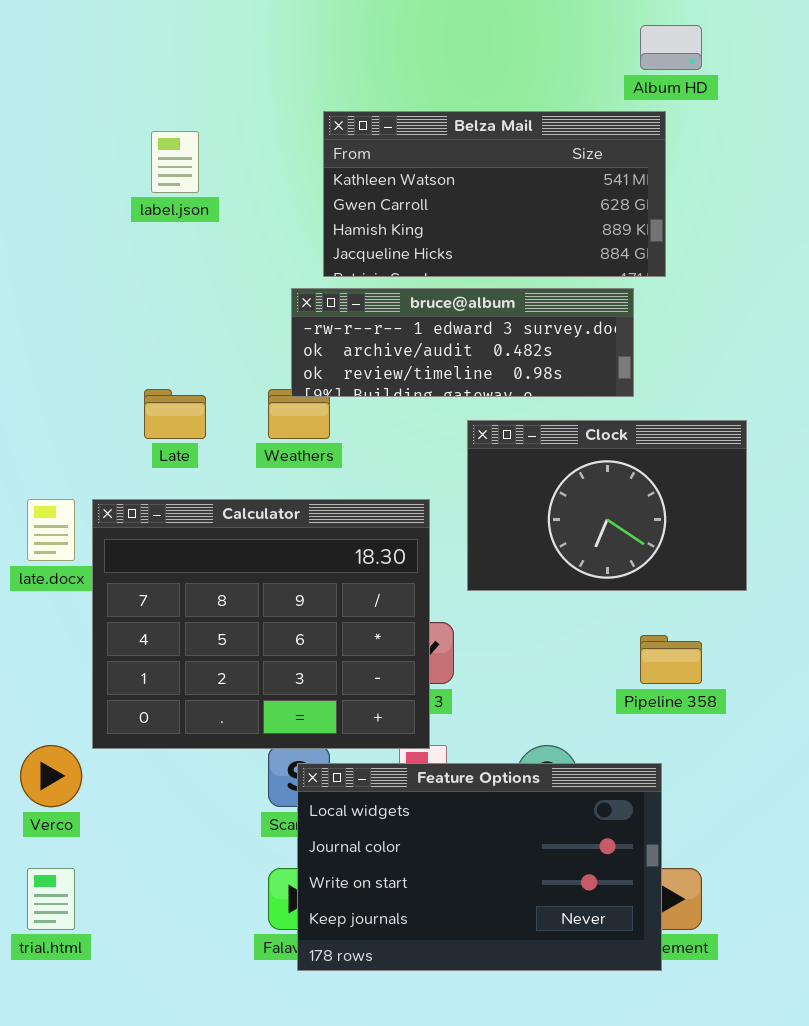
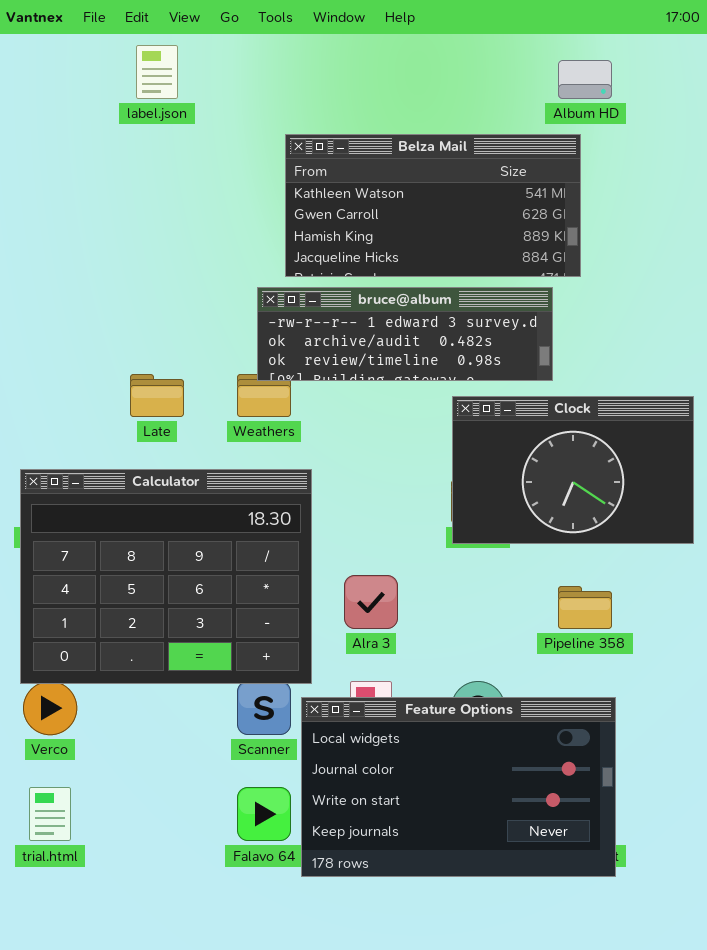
label.json: [151,131,199,193] -> [136,45,178,99], moved
Clock: [467,420,747,591] -> [452,396,694,544], moved
Calculator: [92,499,430,749] -> [20,469,312,684], moved
Feature Options: [297,763,662,971] -> [301,697,616,877], moved

